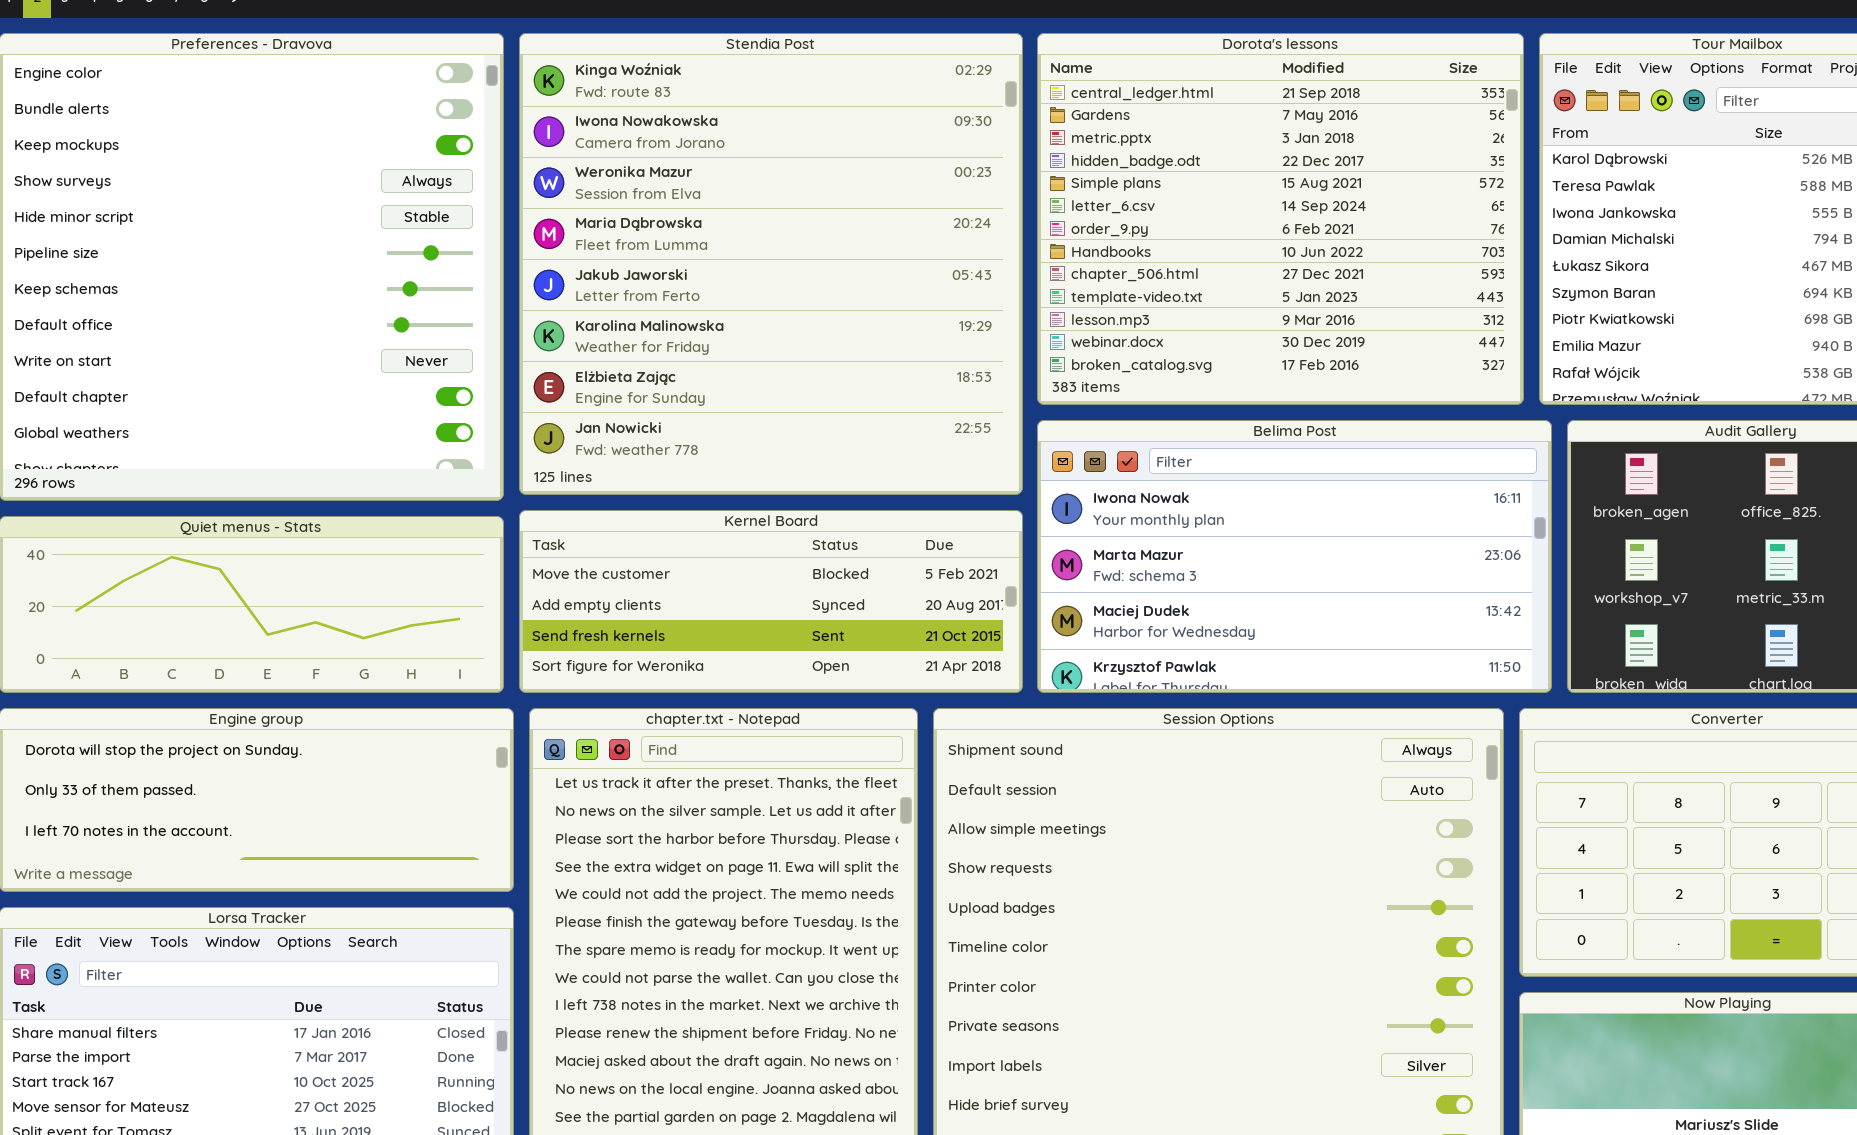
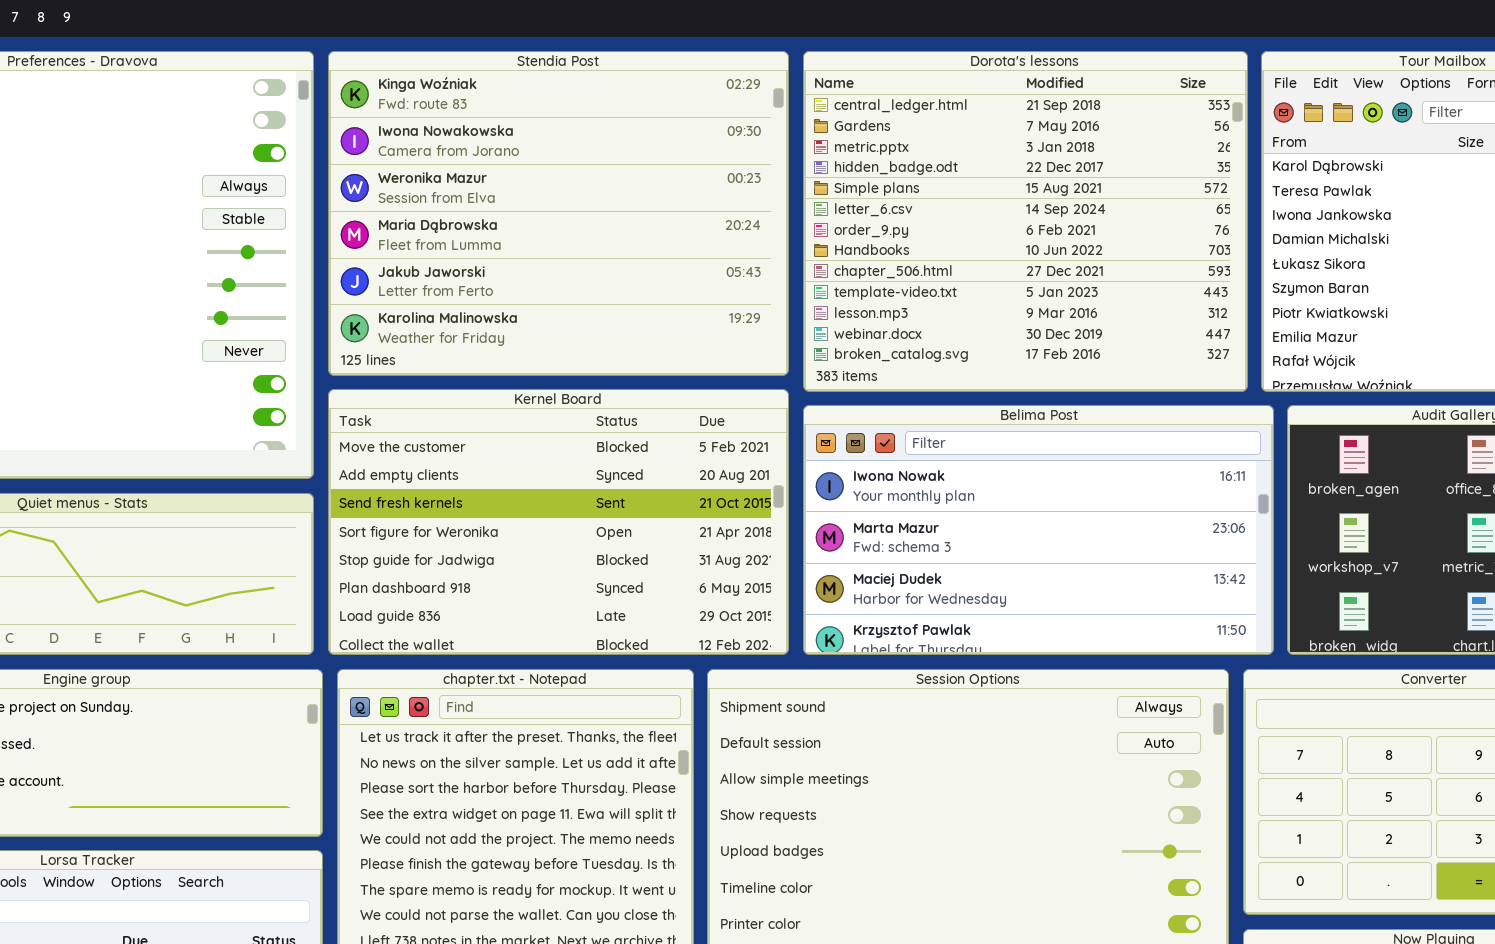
Stendia Post: [519,33,1023,495] -> [328,51,789,376], resized
Kernel Board: [519,510,1023,693] -> [328,389,789,655], resized

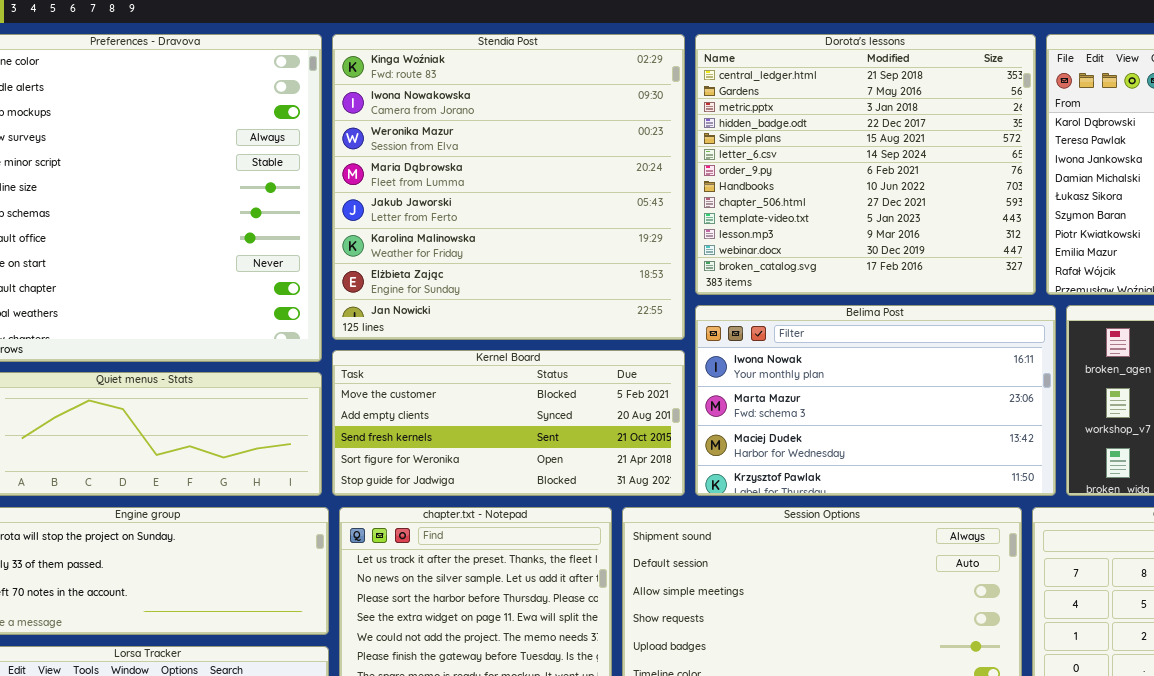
Stendia Post: [328,51,789,376] -> [332,34,685,340], resized
Kernel Board: [328,389,789,655] -> [332,350,685,496], resized

